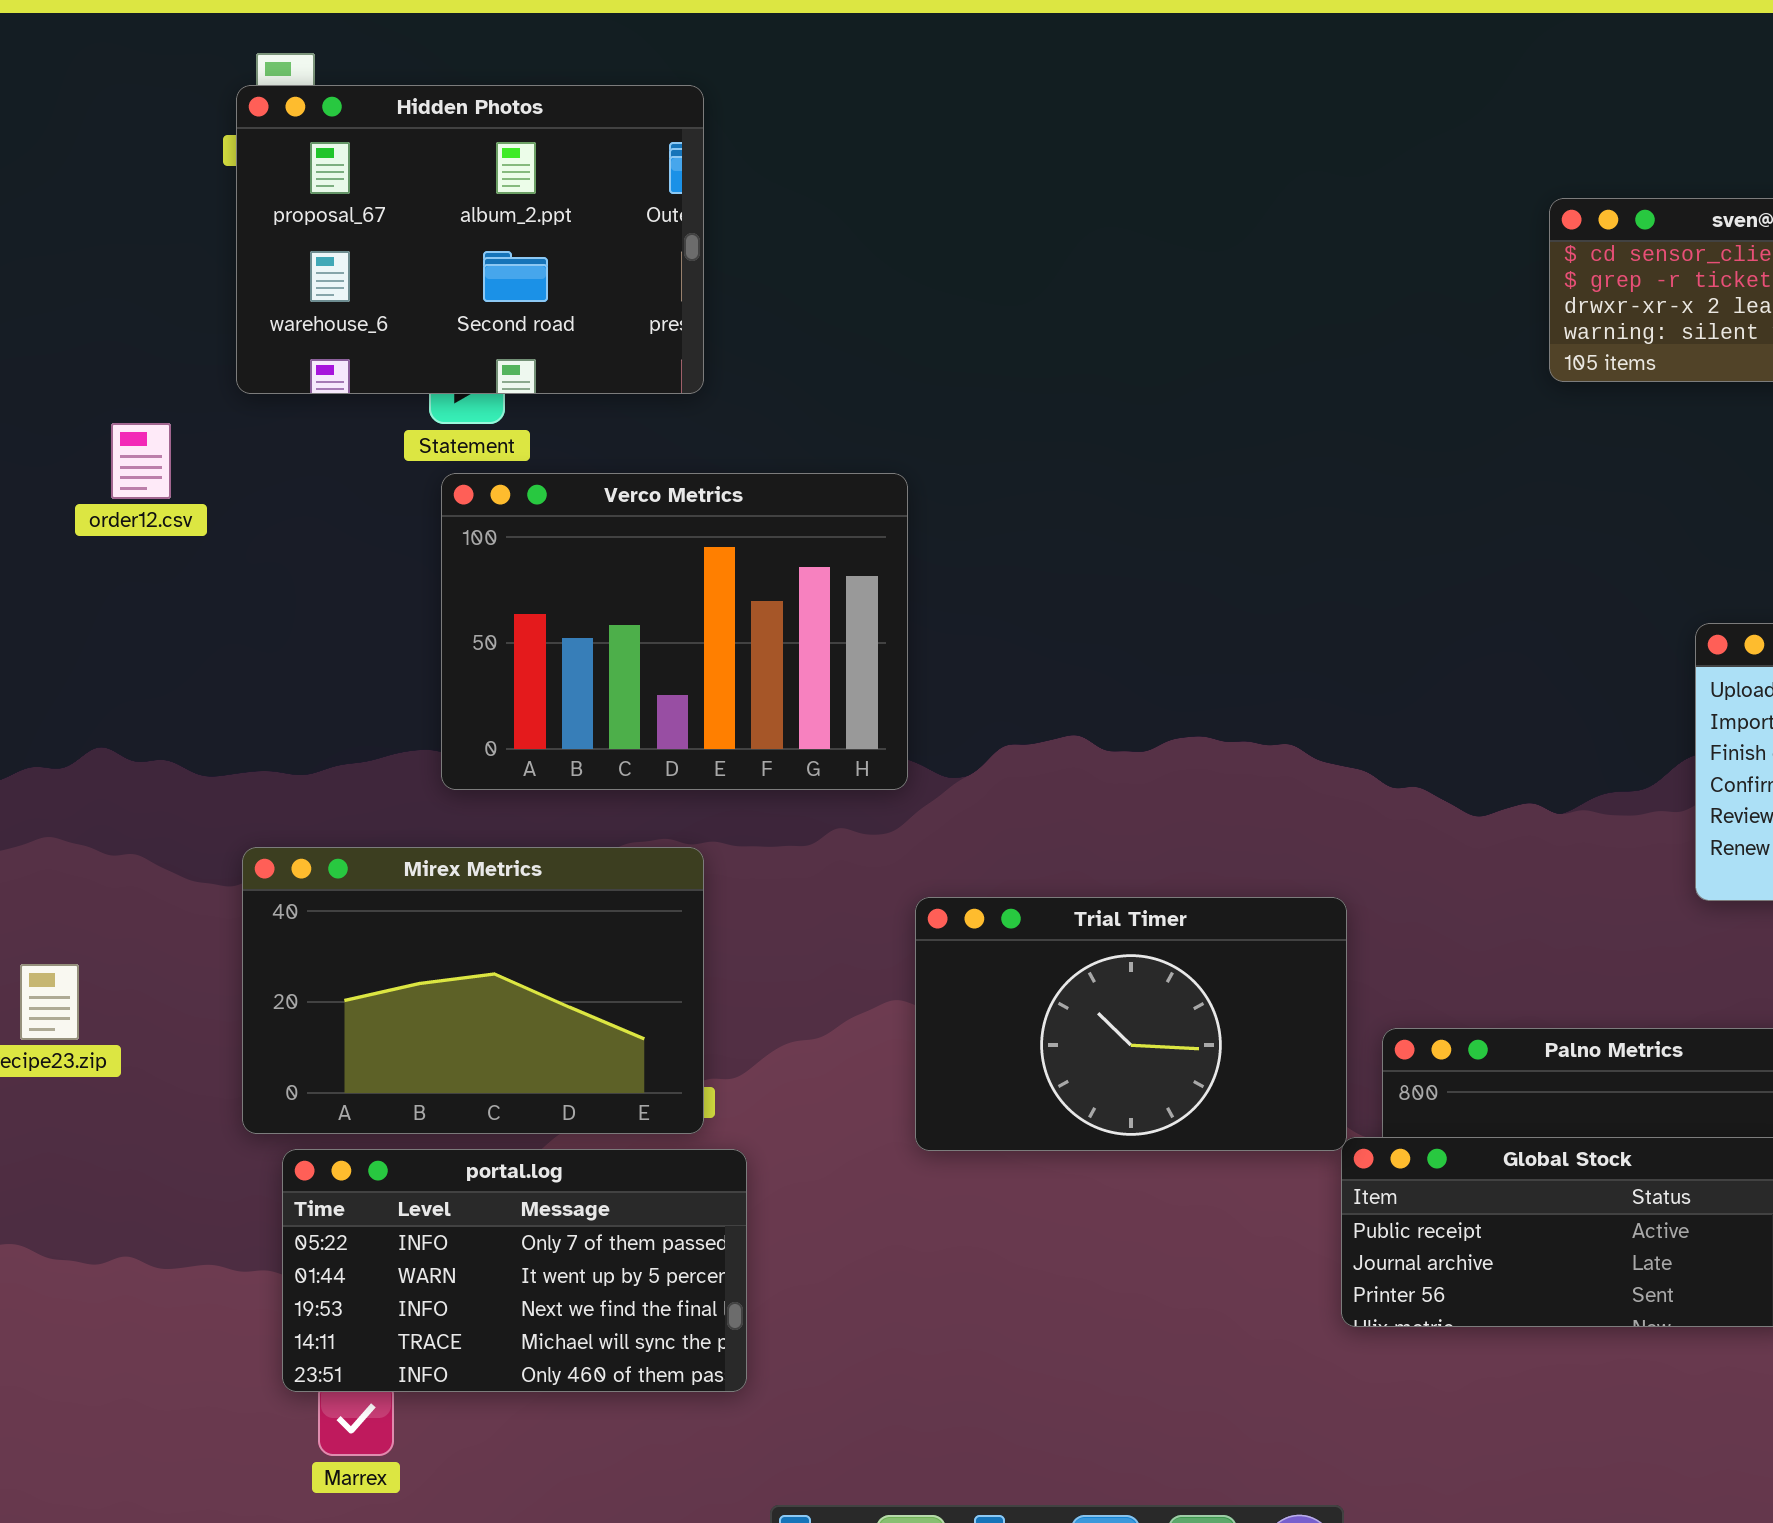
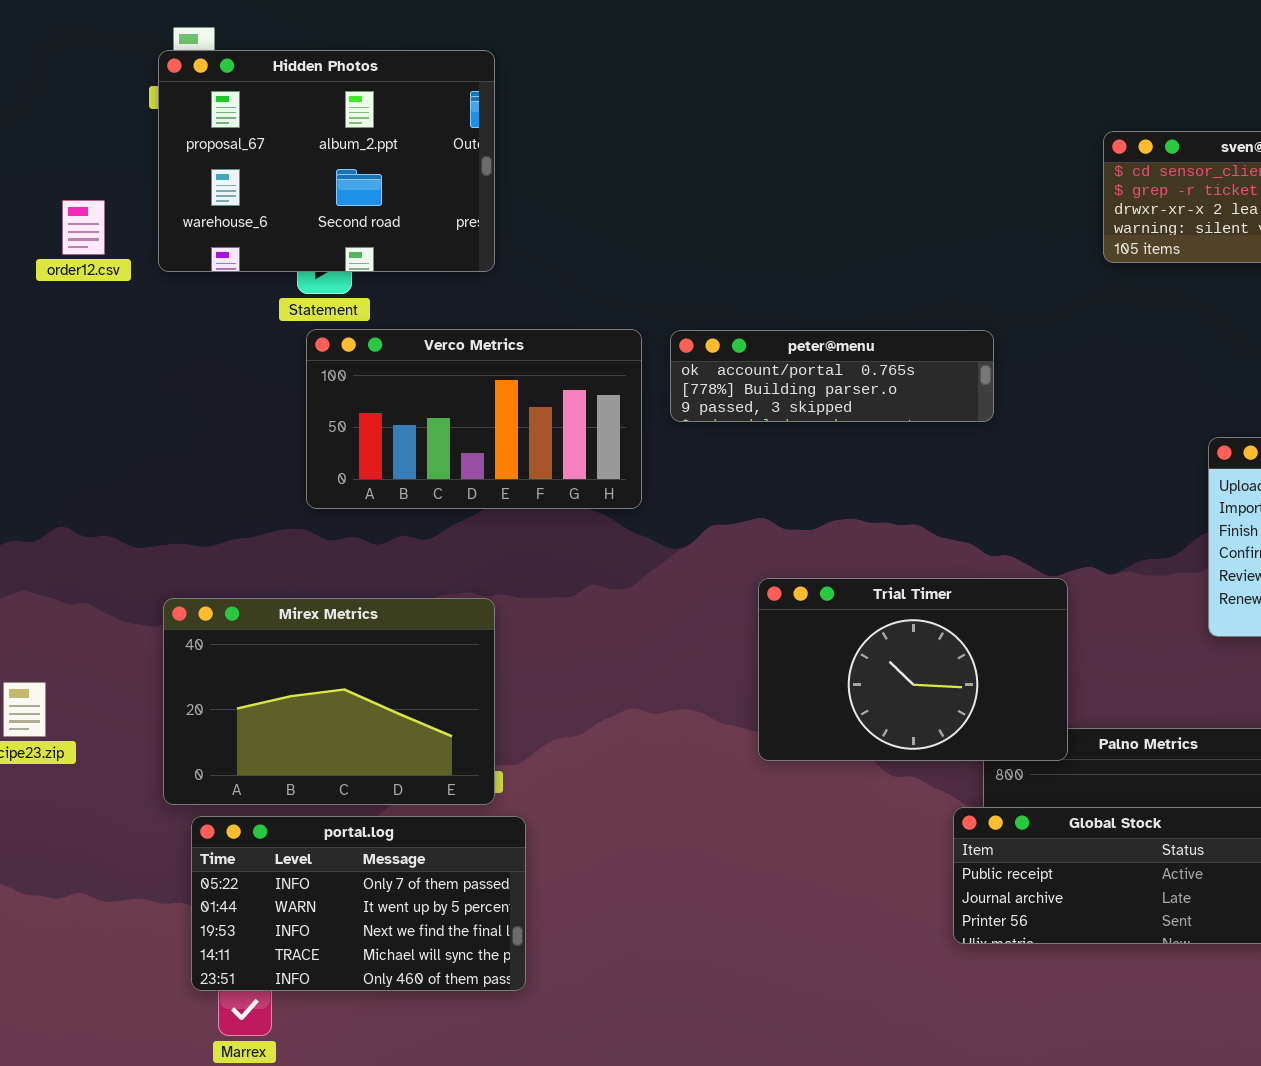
order12.csv: [111,423,171,499] -> [62,200,105,255], moved
Verco Metrics: [441,473,908,790] -> [306,329,642,509], resized
peter@menu: none -> [670,330,994,422], opened
Trial Timer: [915,897,1347,1151] -> [758,578,1068,761], moved

